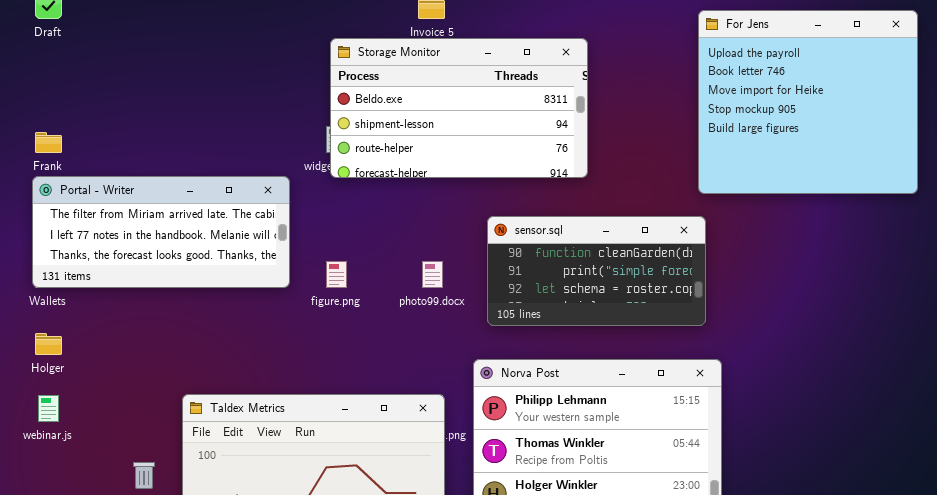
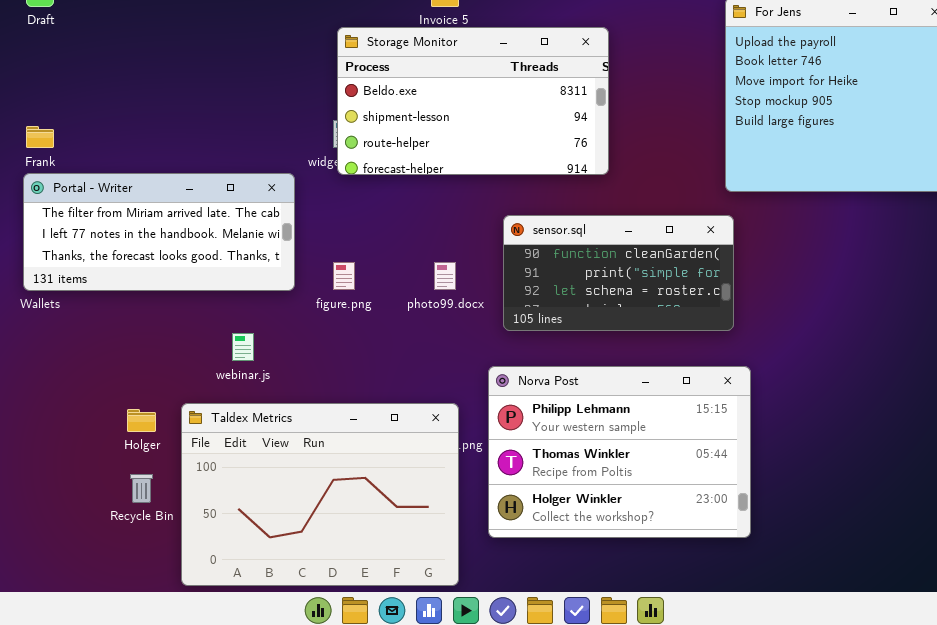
Holger: [35,333,62,355] -> [127,409,156,432], moved
webinar.js: [38,395,59,422] -> [232,333,254,361], moved

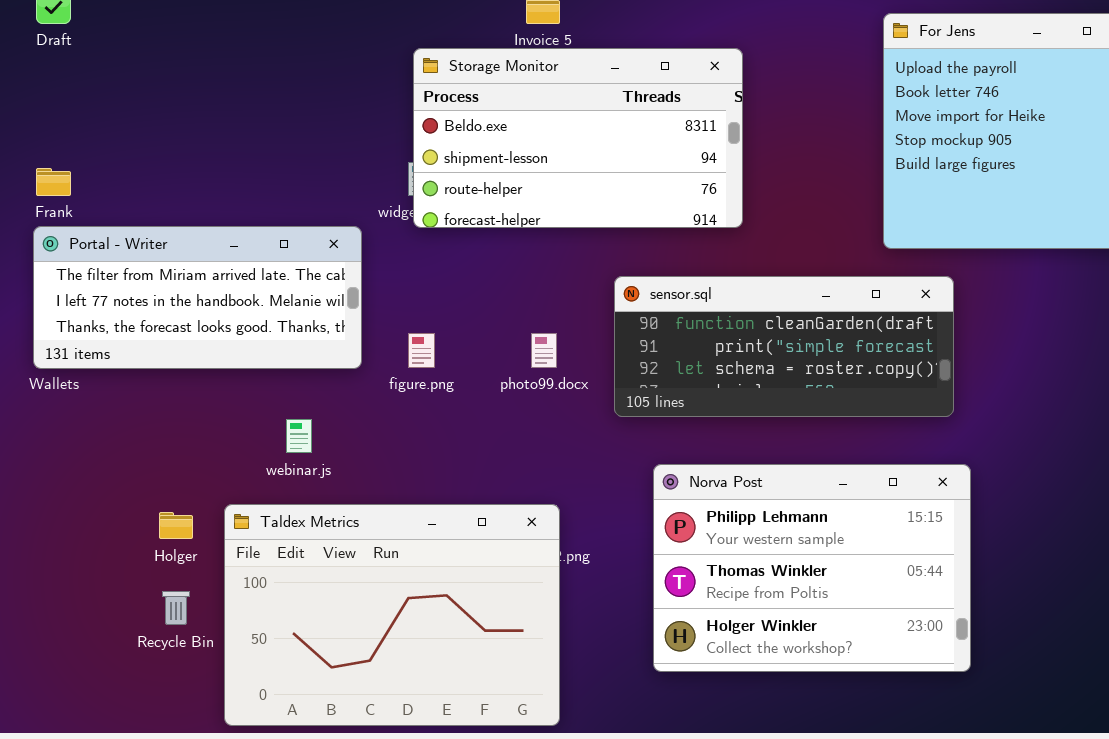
sensor.sql: [503,215,734,331] -> [614,276,954,417], resized
Norva Post: [488,366,751,538] -> [653,464,971,672], moved

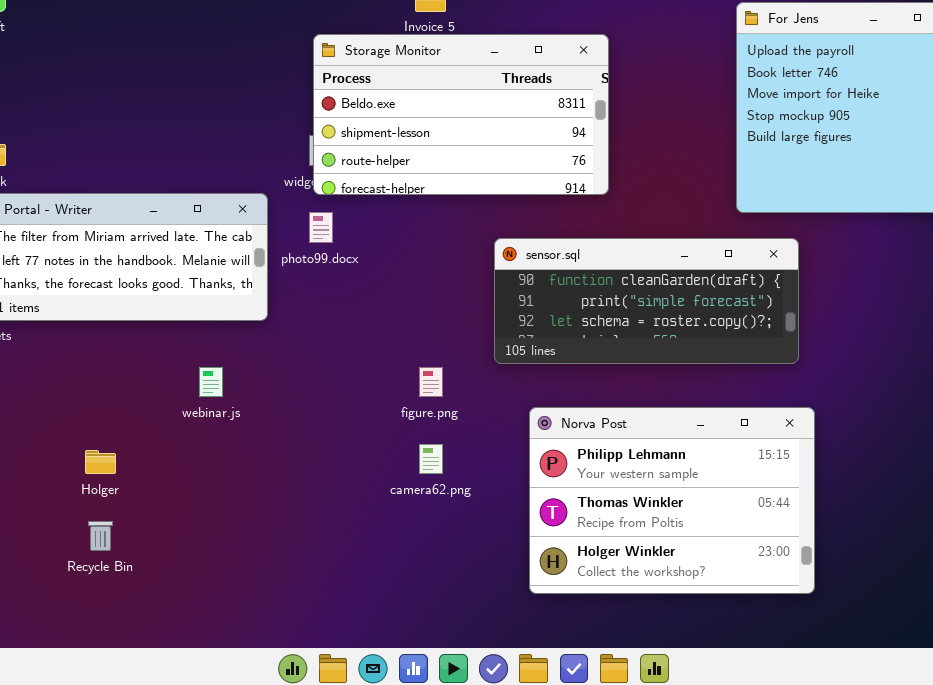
figure.png: [408,333,435,368] -> [419,367,443,397], moved
photo99.docx: [531,333,557,368] -> [309,212,333,243], moved
Taldex Metrics: [224,504,560,726] -> none, closed

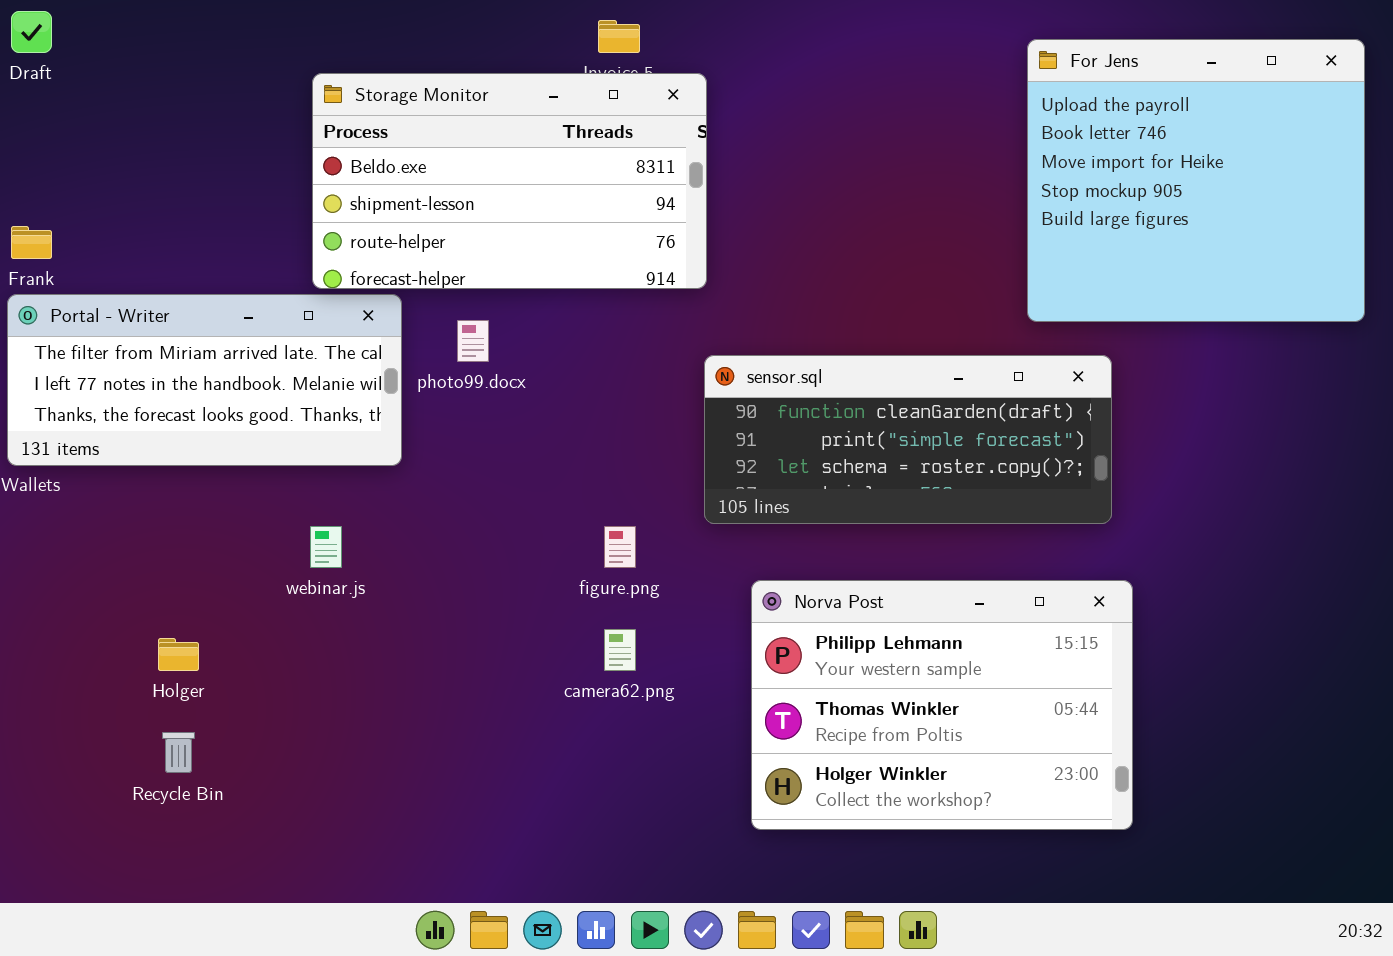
Storage Monitor: [313,34,609,195] -> [312,73,707,289], moved

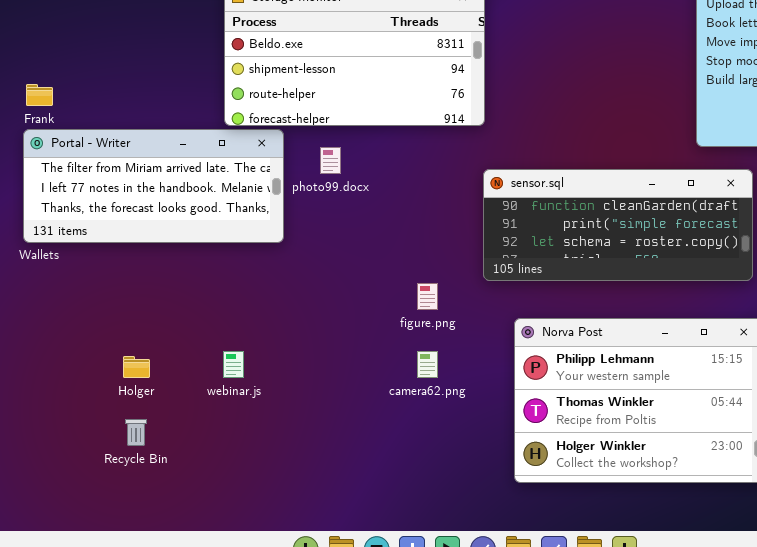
webinar.js: [310,526,342,568] -> [223,351,244,378], moved

